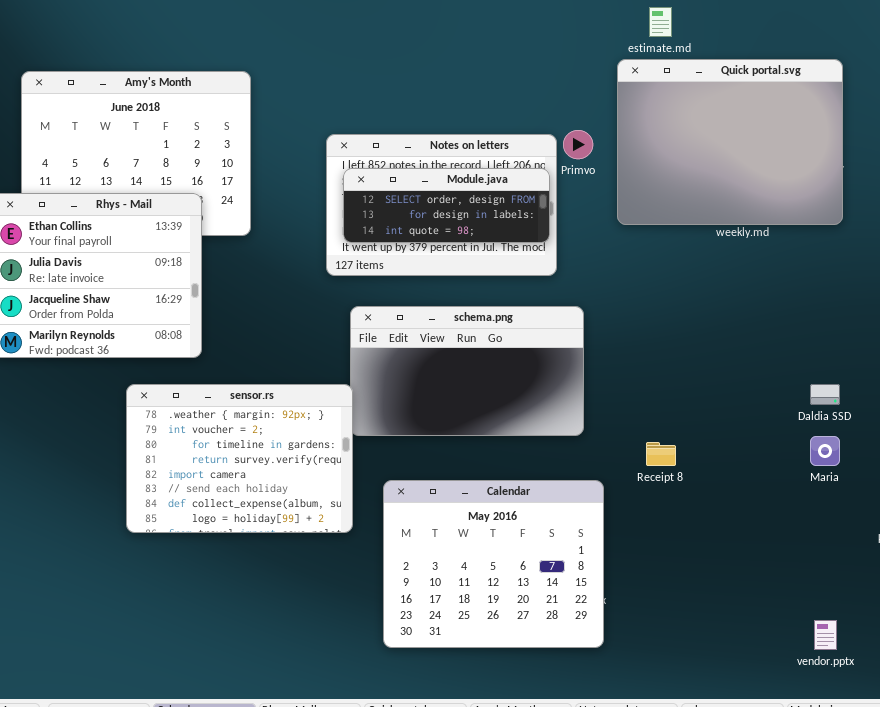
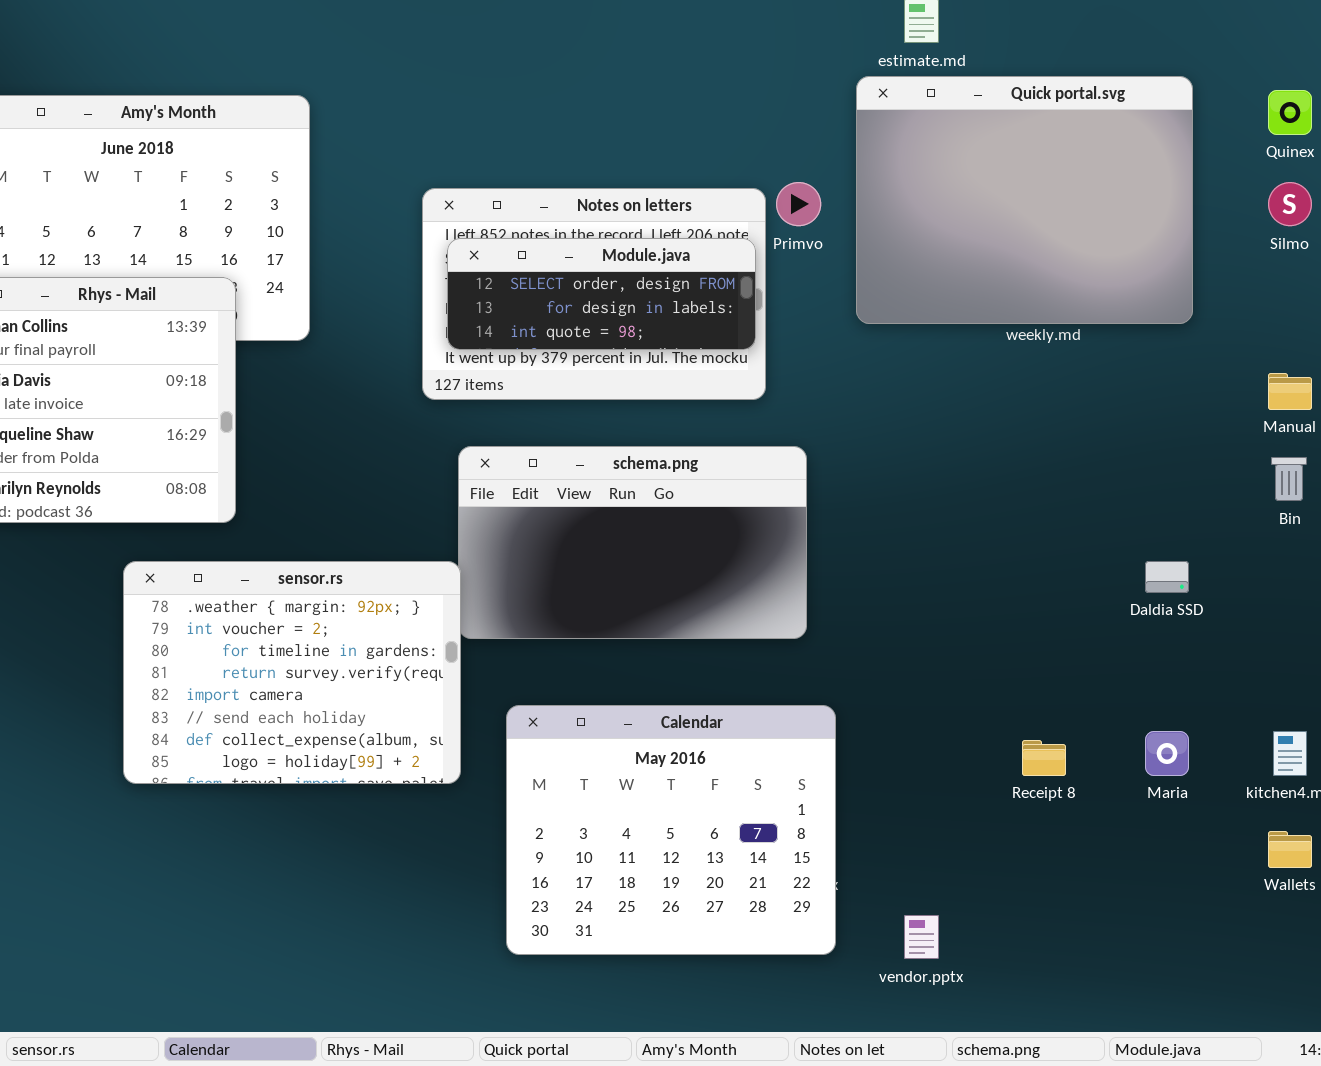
Maria: [810,436,840,466] -> [1145,731,1189,776], moved
Receipt 8: [646,442,676,466] -> [1022,740,1066,776], moved
vendor.pptx: [814,620,837,650] -> [904,915,939,959], moved

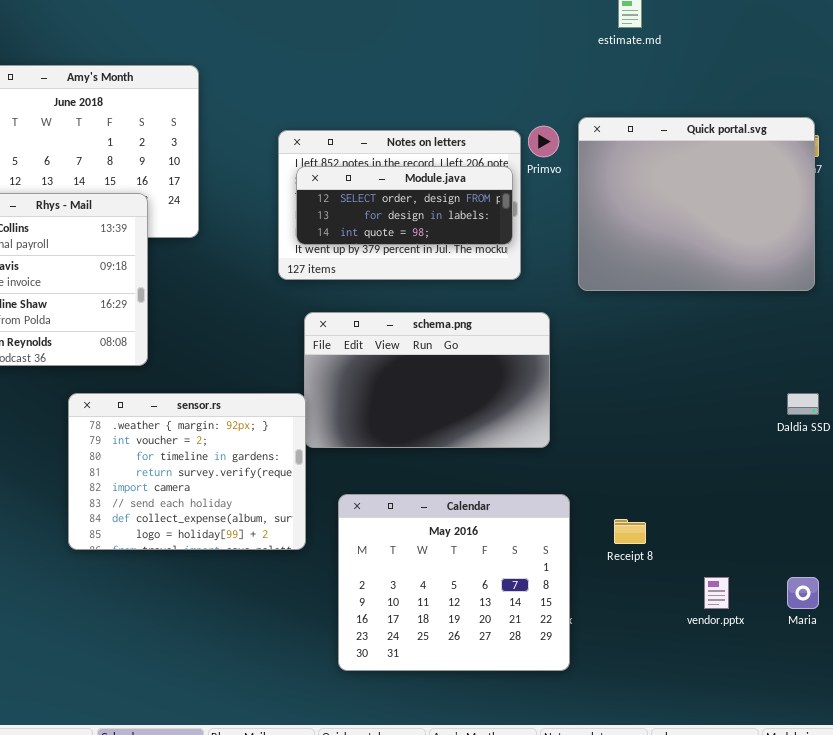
Quick portal.svg: [856,76,1193,324] -> [578,117,815,291], moved
Maria: [1145,731,1189,776] -> [787,577,819,609], moved
Receipt 8: [1022,740,1066,776] -> [614,519,646,544], moved
vendor.pptx: [904,915,939,959] -> [704,577,729,609], moved

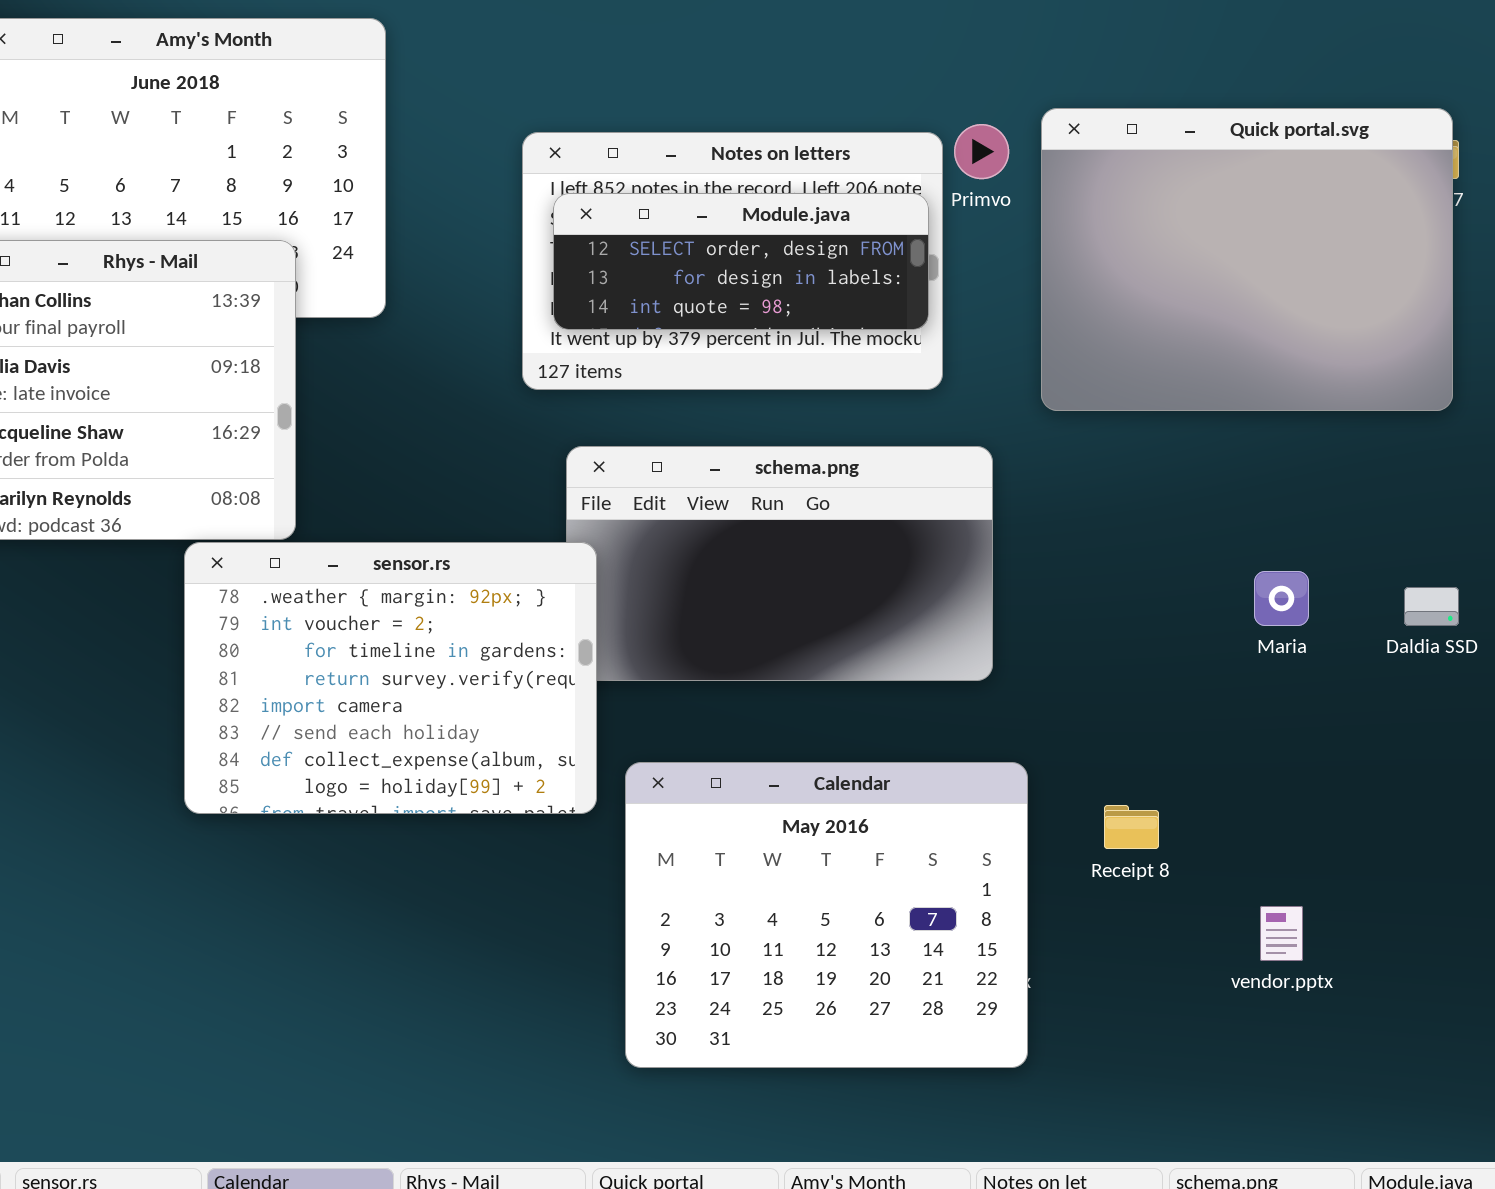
sensor.rs: [68,393,306,550] -> [184,542,597,814], moved
Maria: [787,577,819,609] -> [1254,571,1309,626], moved

